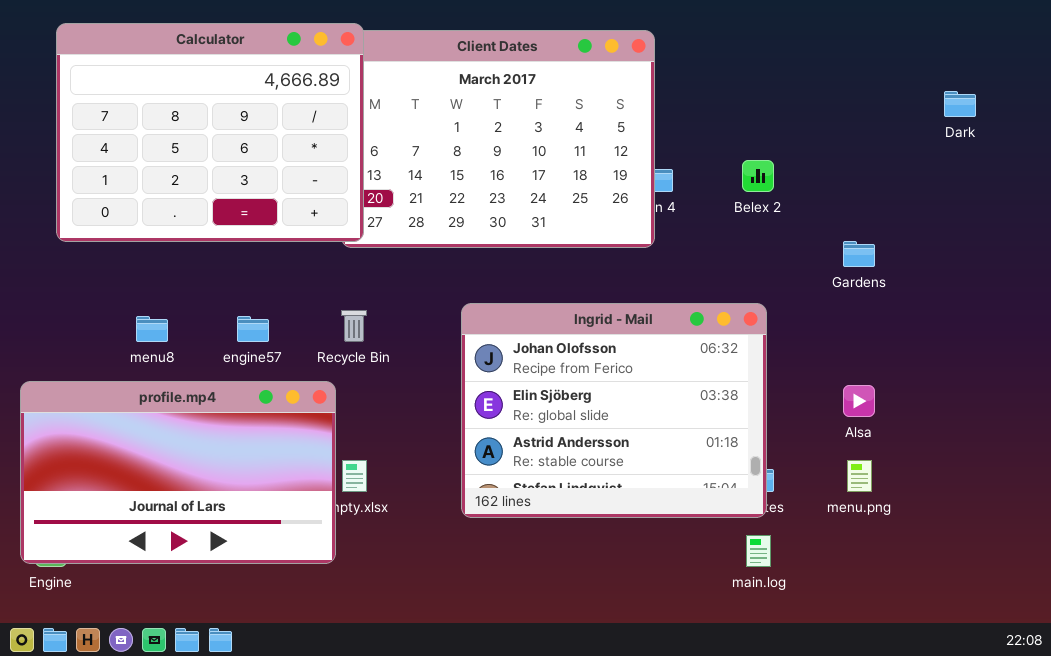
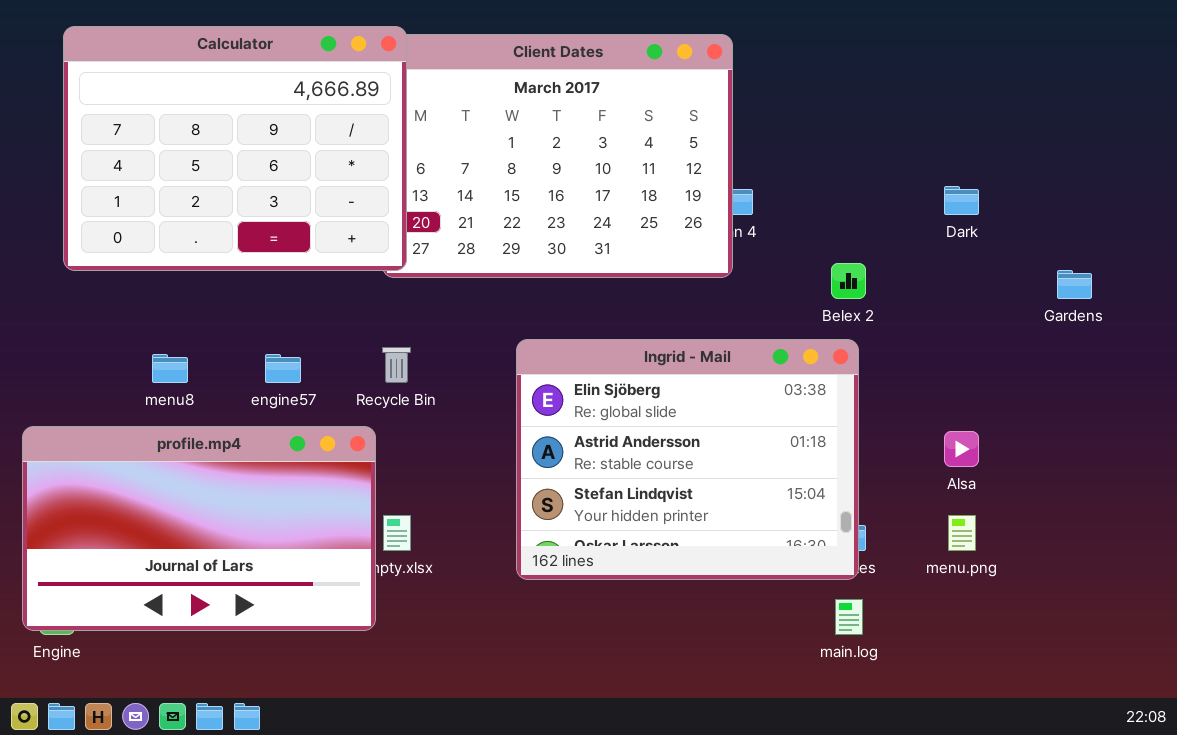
Dark: [944,91,976,117] -> [944,186,979,215], moved
Belex 2: [742,160,774,192] -> [831,263,866,299], moved
Gardens: [843,241,875,267] -> [1057,270,1092,299], moved
Ingrid - Mail: [461,303,767,518] -> [516,339,859,580], scrolled down 1 row

